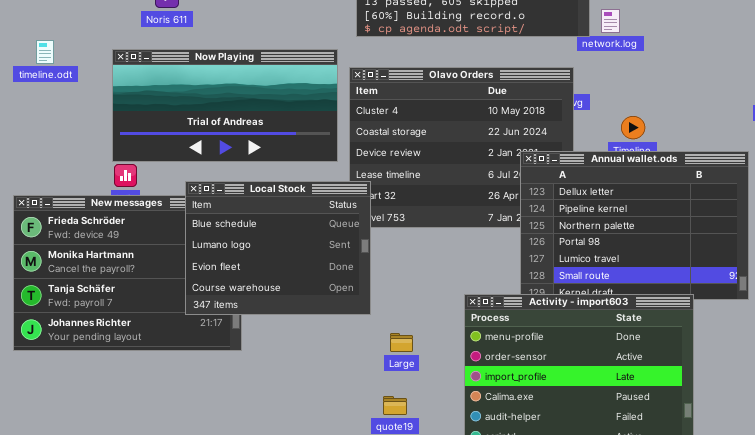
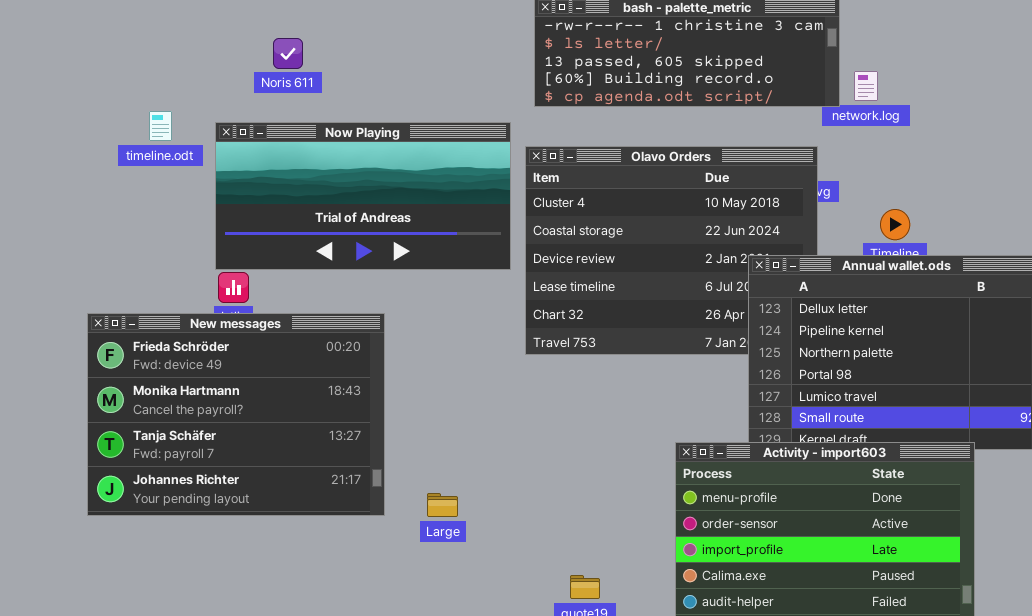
timeline.odt: [36,40,54,64] -> [149,111,172,141], moved
Local Stock: [185,181,371,315] -> none, closed
Large: [390,333,413,352] -> [427,493,458,517], moved

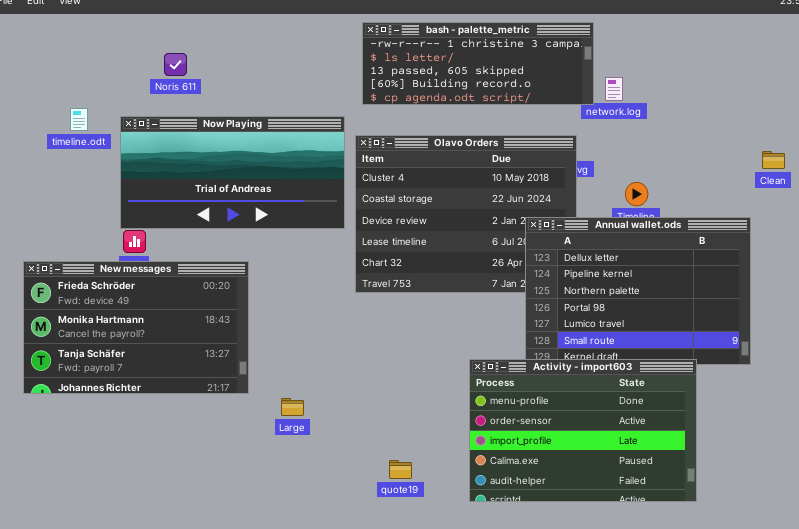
New messages: [87,313,385,516] -> [23,261,249,394], resized

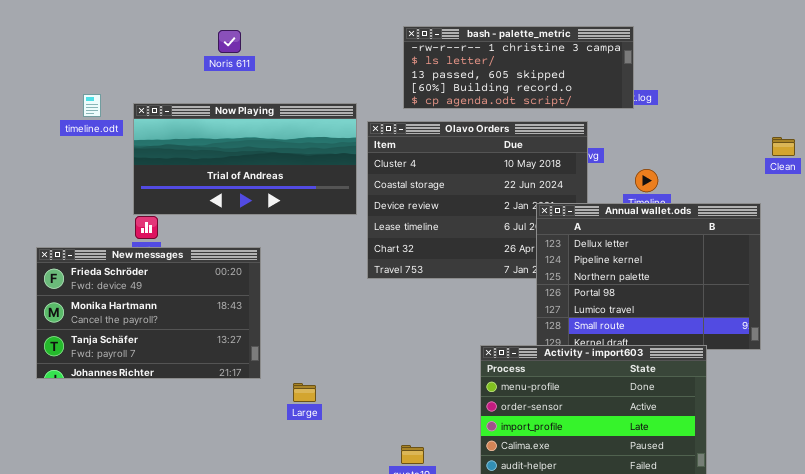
bash - palette_metric: [362,22,594,105] -> [403,26,634,109], moved
Noris 611: [164,53,187,76] -> [218,30,241,53], moved

